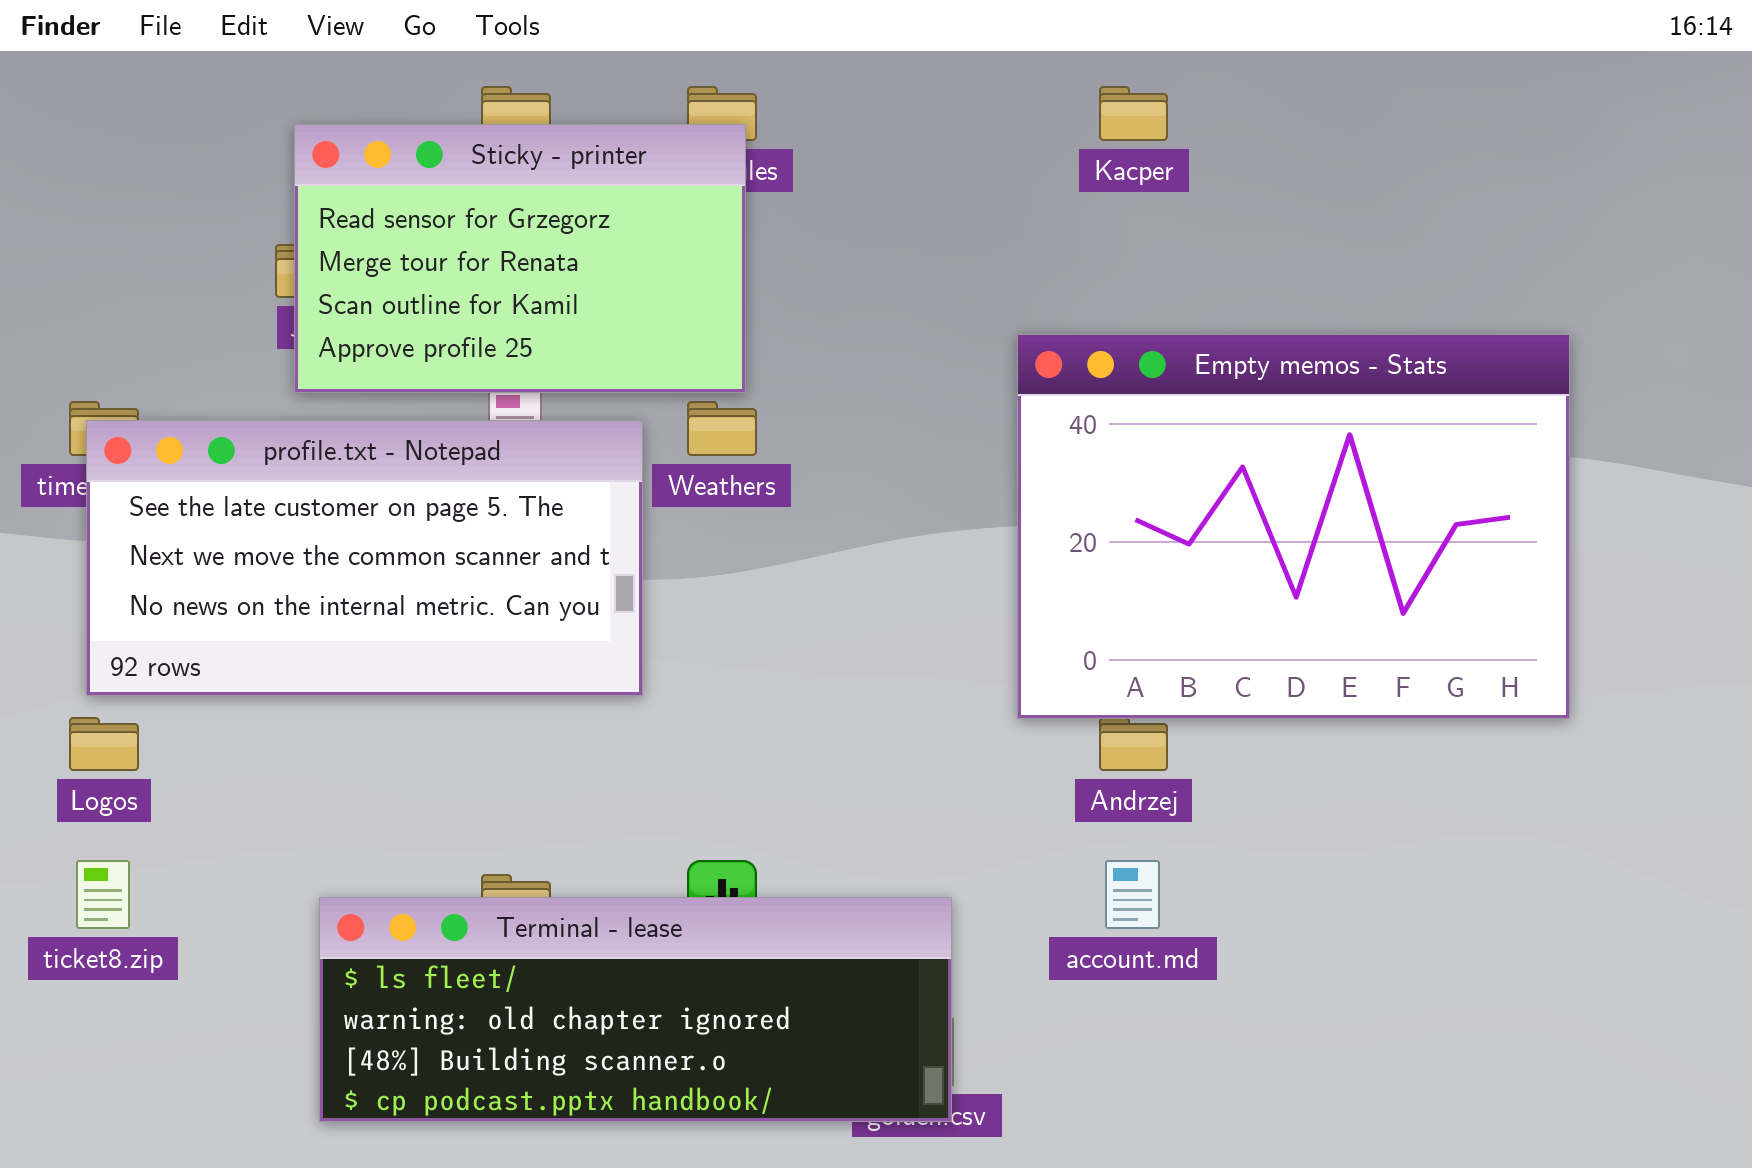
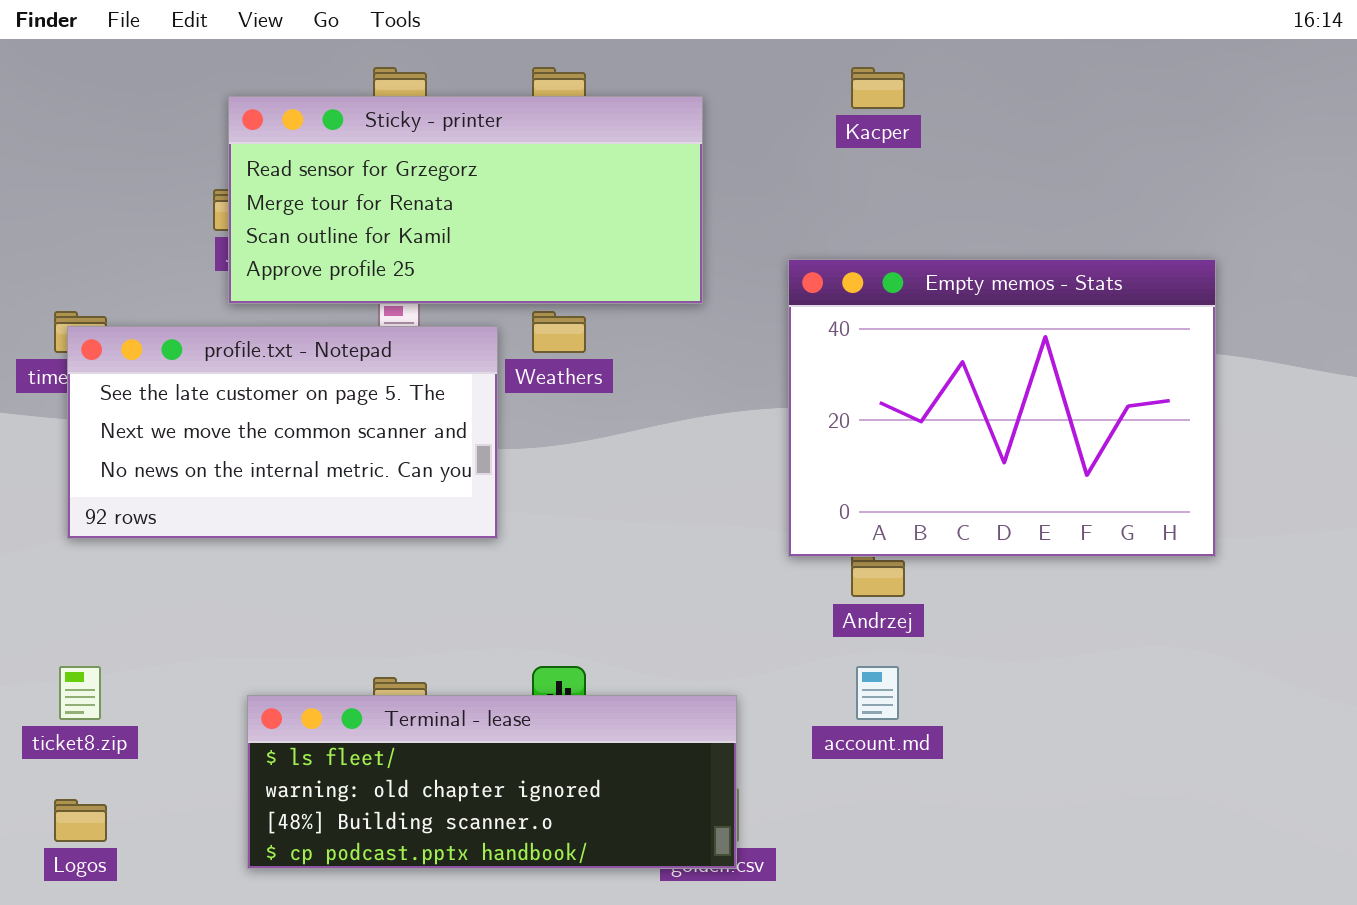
Sticky - printer: [294,124,746,393] -> [228,96,703,304], resized
Logos: [69,717,139,771] -> [54,799,107,842], moved

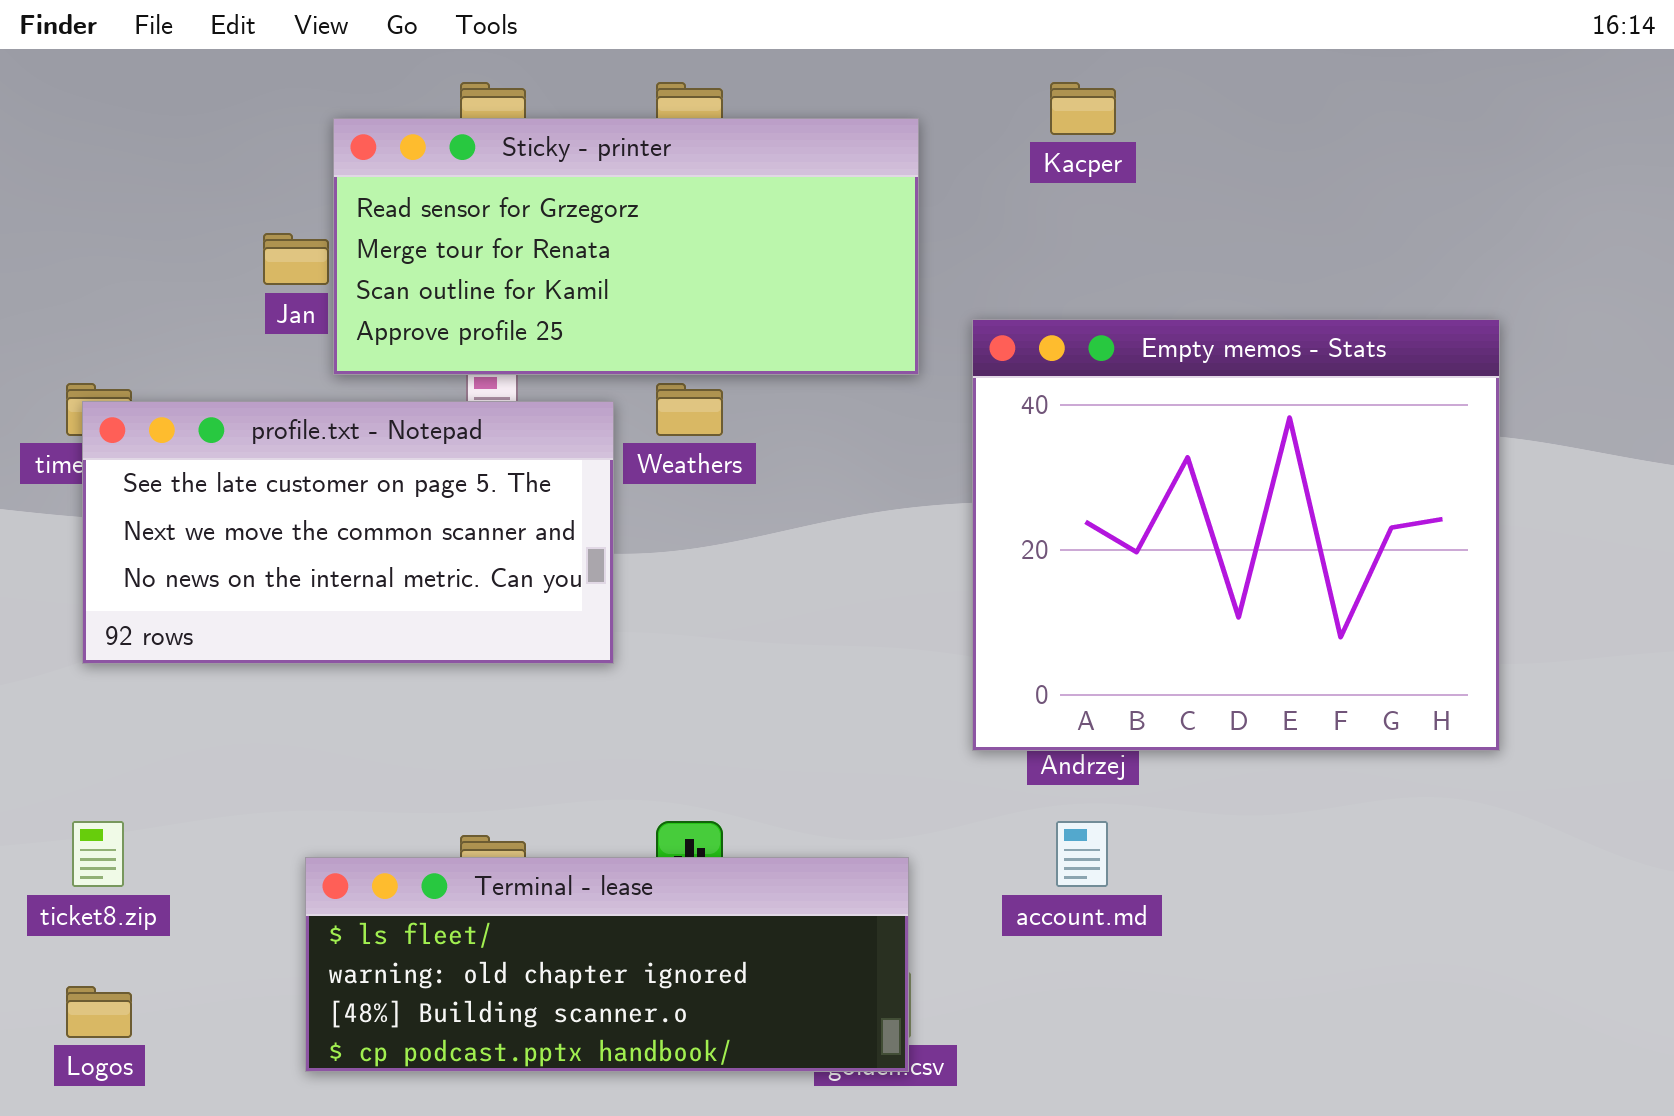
Sticky - printer: [228,96,703,304] -> [333,118,919,375], moved
Empty memos - Stats: [788,259,1216,557] -> [972,319,1500,751], resized

